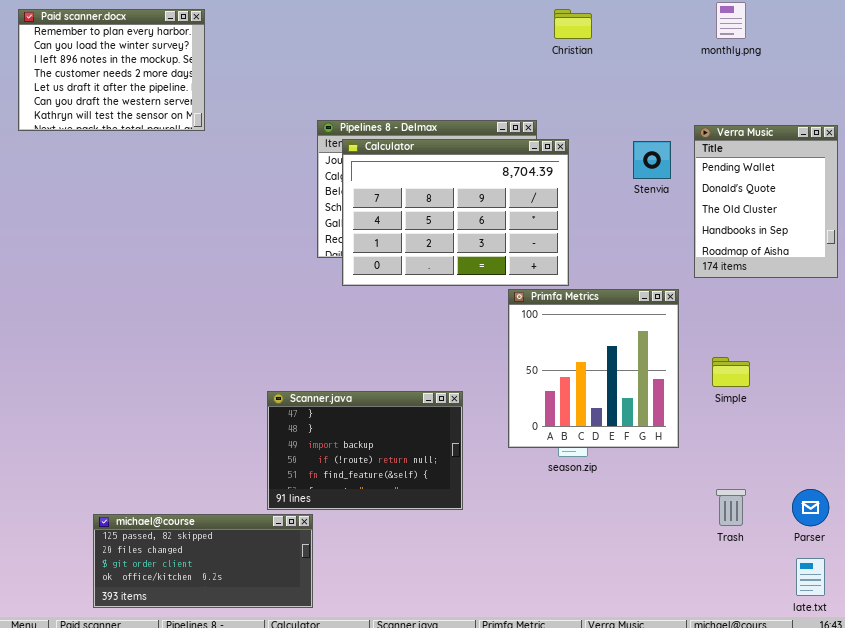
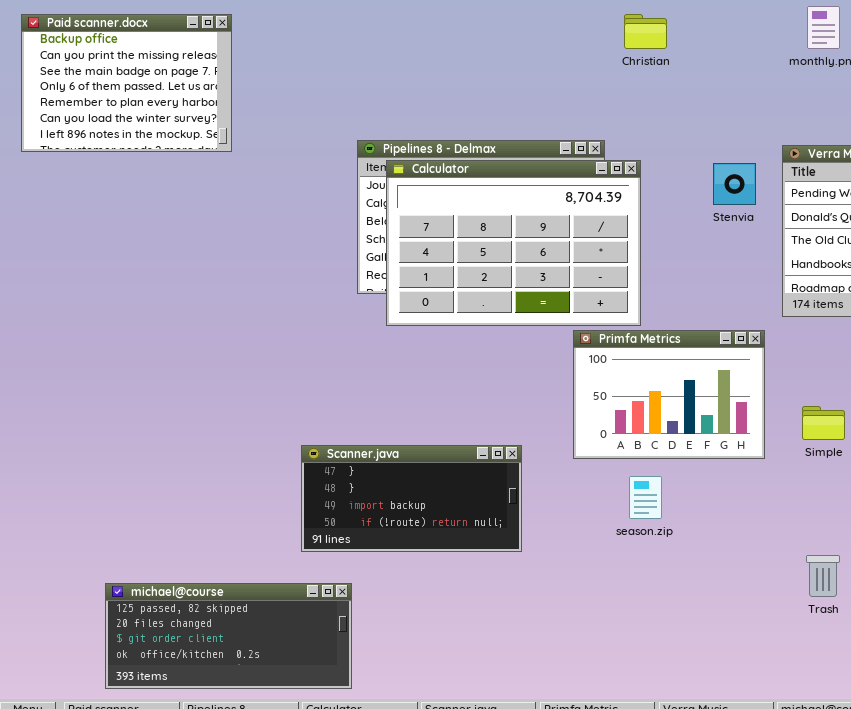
Paid scanner.docx: [18,9,205,131] -> [21,14,232,152], scrolled up 4 rows
Primfa Metrics: [508,289,679,448] -> [573,330,765,459], resized
Scanner.java: [267,391,463,510] -> [301,445,522,552], resized

